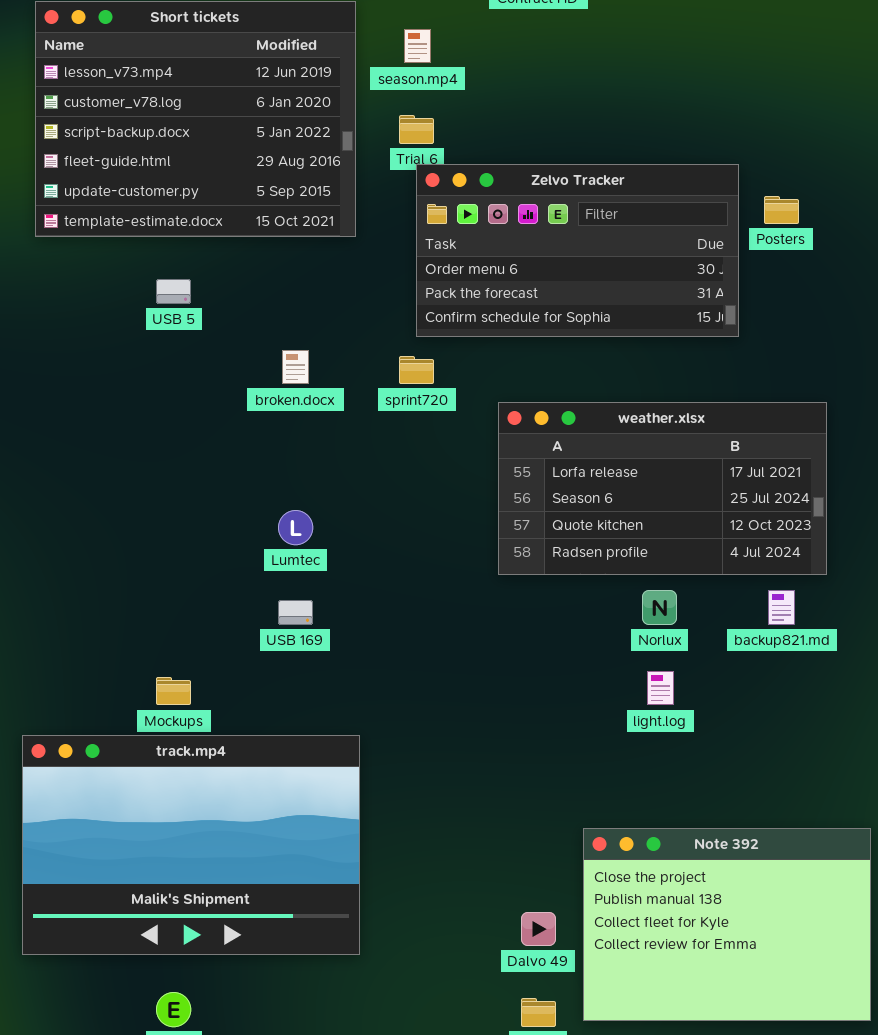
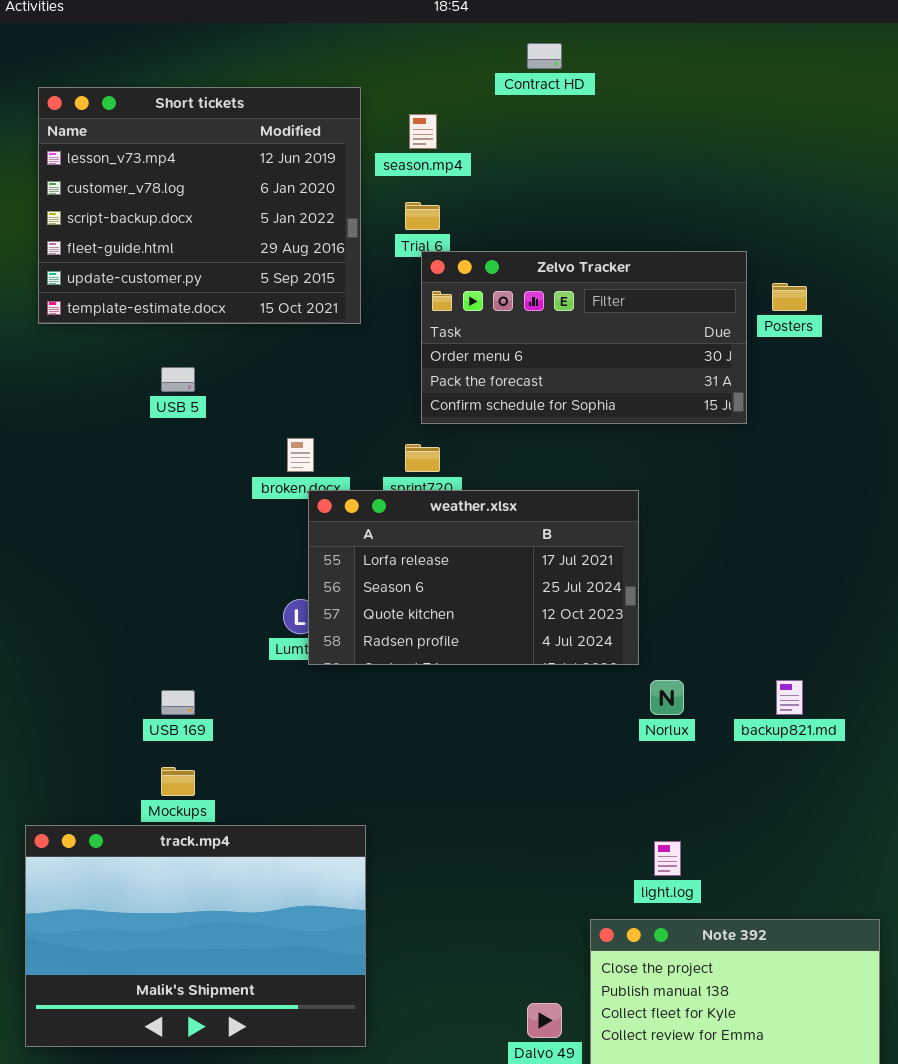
weather.xlsx: [498,402,827,575] -> [308,490,639,665], moved
USB 169: [278,600,313,625] -> [161,690,195,715], moved
light.log: [647,671,674,705] -> [654,841,681,876], moved

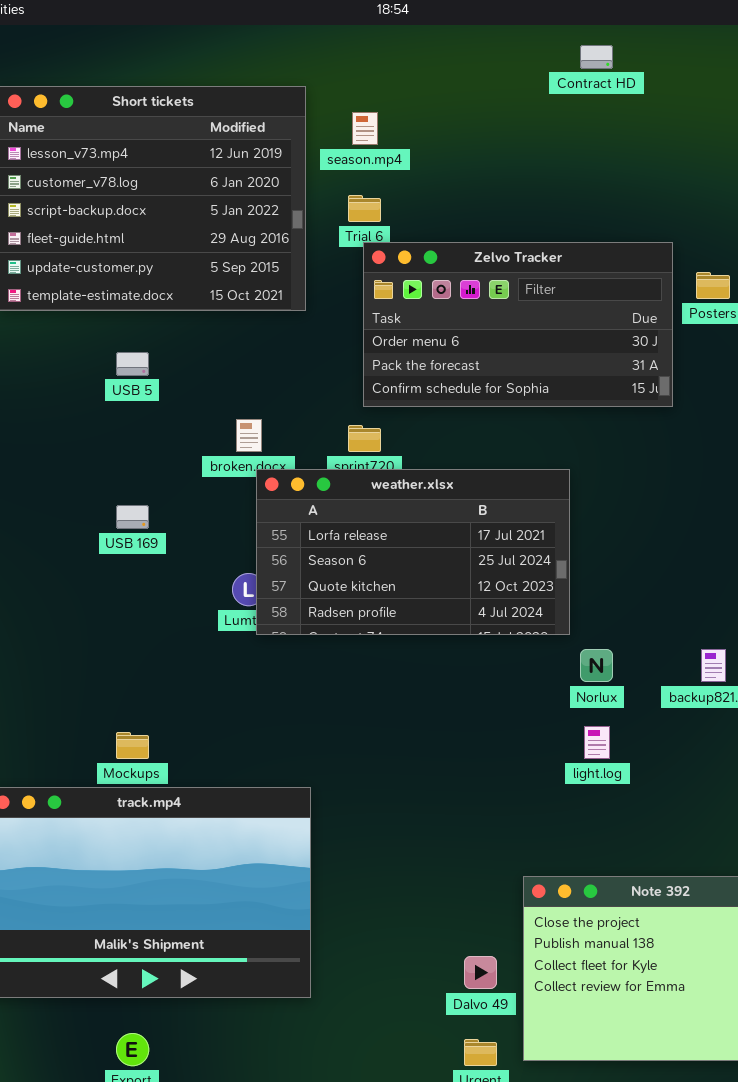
Contract HD: [527,43,562,69] -> [580,45,613,69], moved
USB 169: [161,690,195,715] -> [116,505,149,529], moved
light.log: [654,841,681,876] -> [584,726,610,759], moved

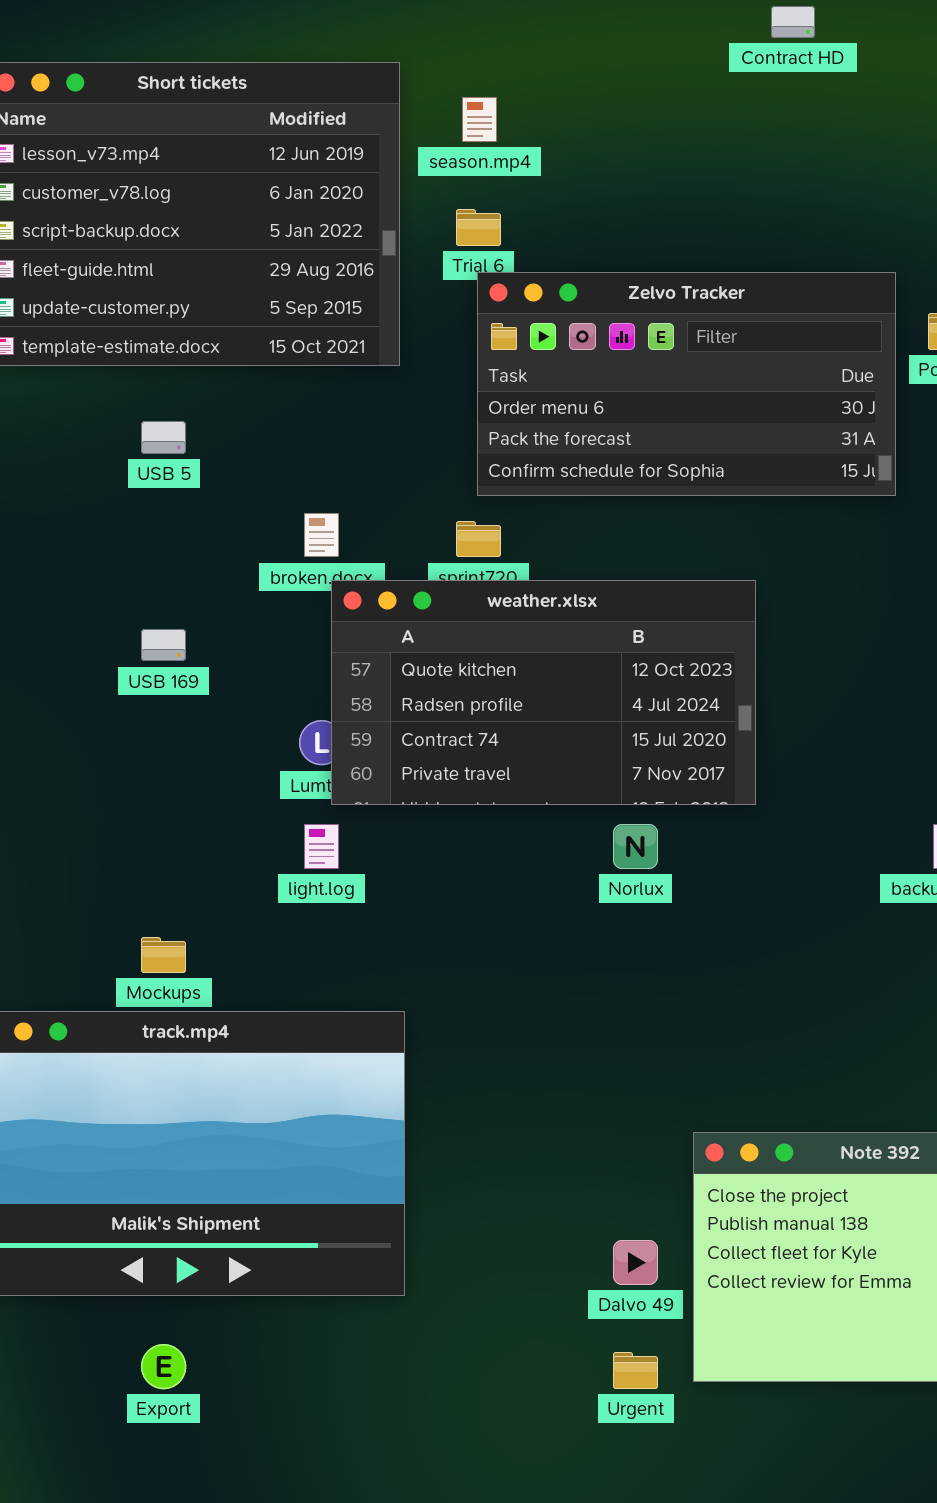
weather.xlsx: [256,469,570,635] -> [331,580,756,805], scrolled down 2 rows
Norlux: [580,649,613,682] -> [613,824,658,869], moved
light.log: [584,726,610,759] -> [304,824,339,869], moved

